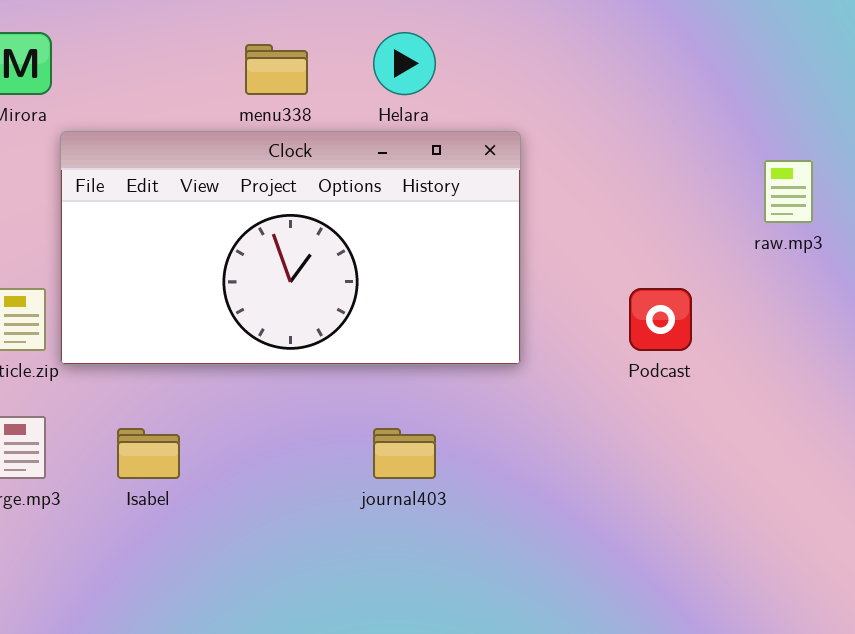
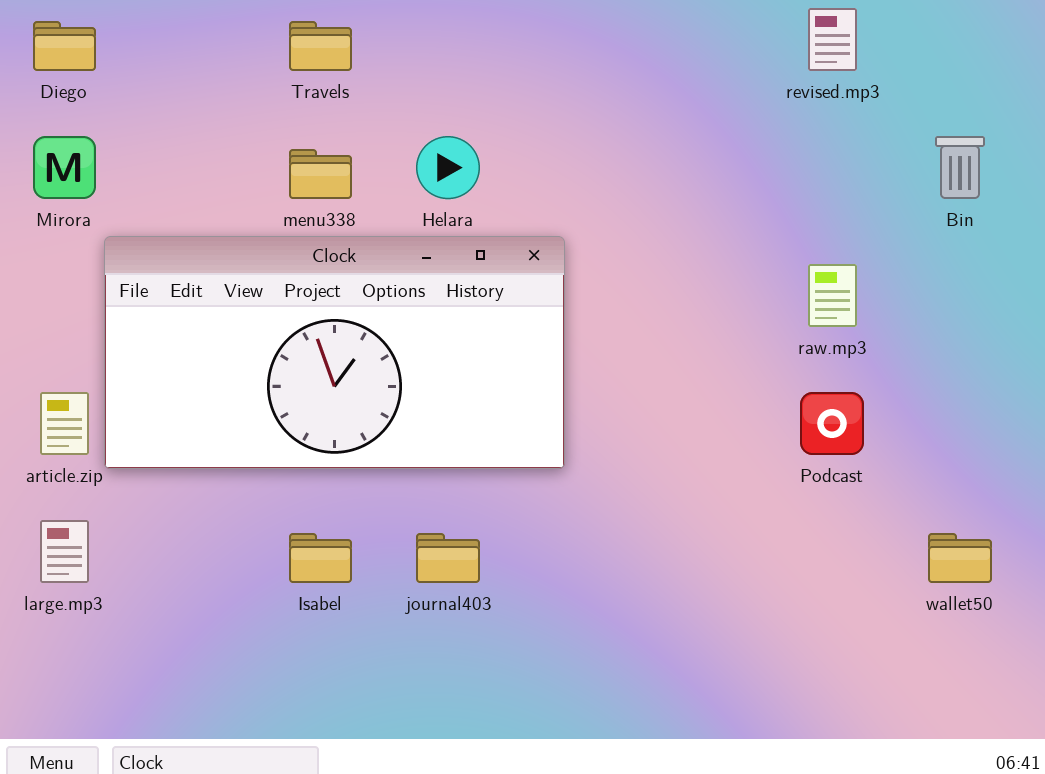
Podcast: [629,288,692,351] -> [800,392,864,455], moved
Isabel: [117,428,180,479] -> [289,533,352,583], moved

